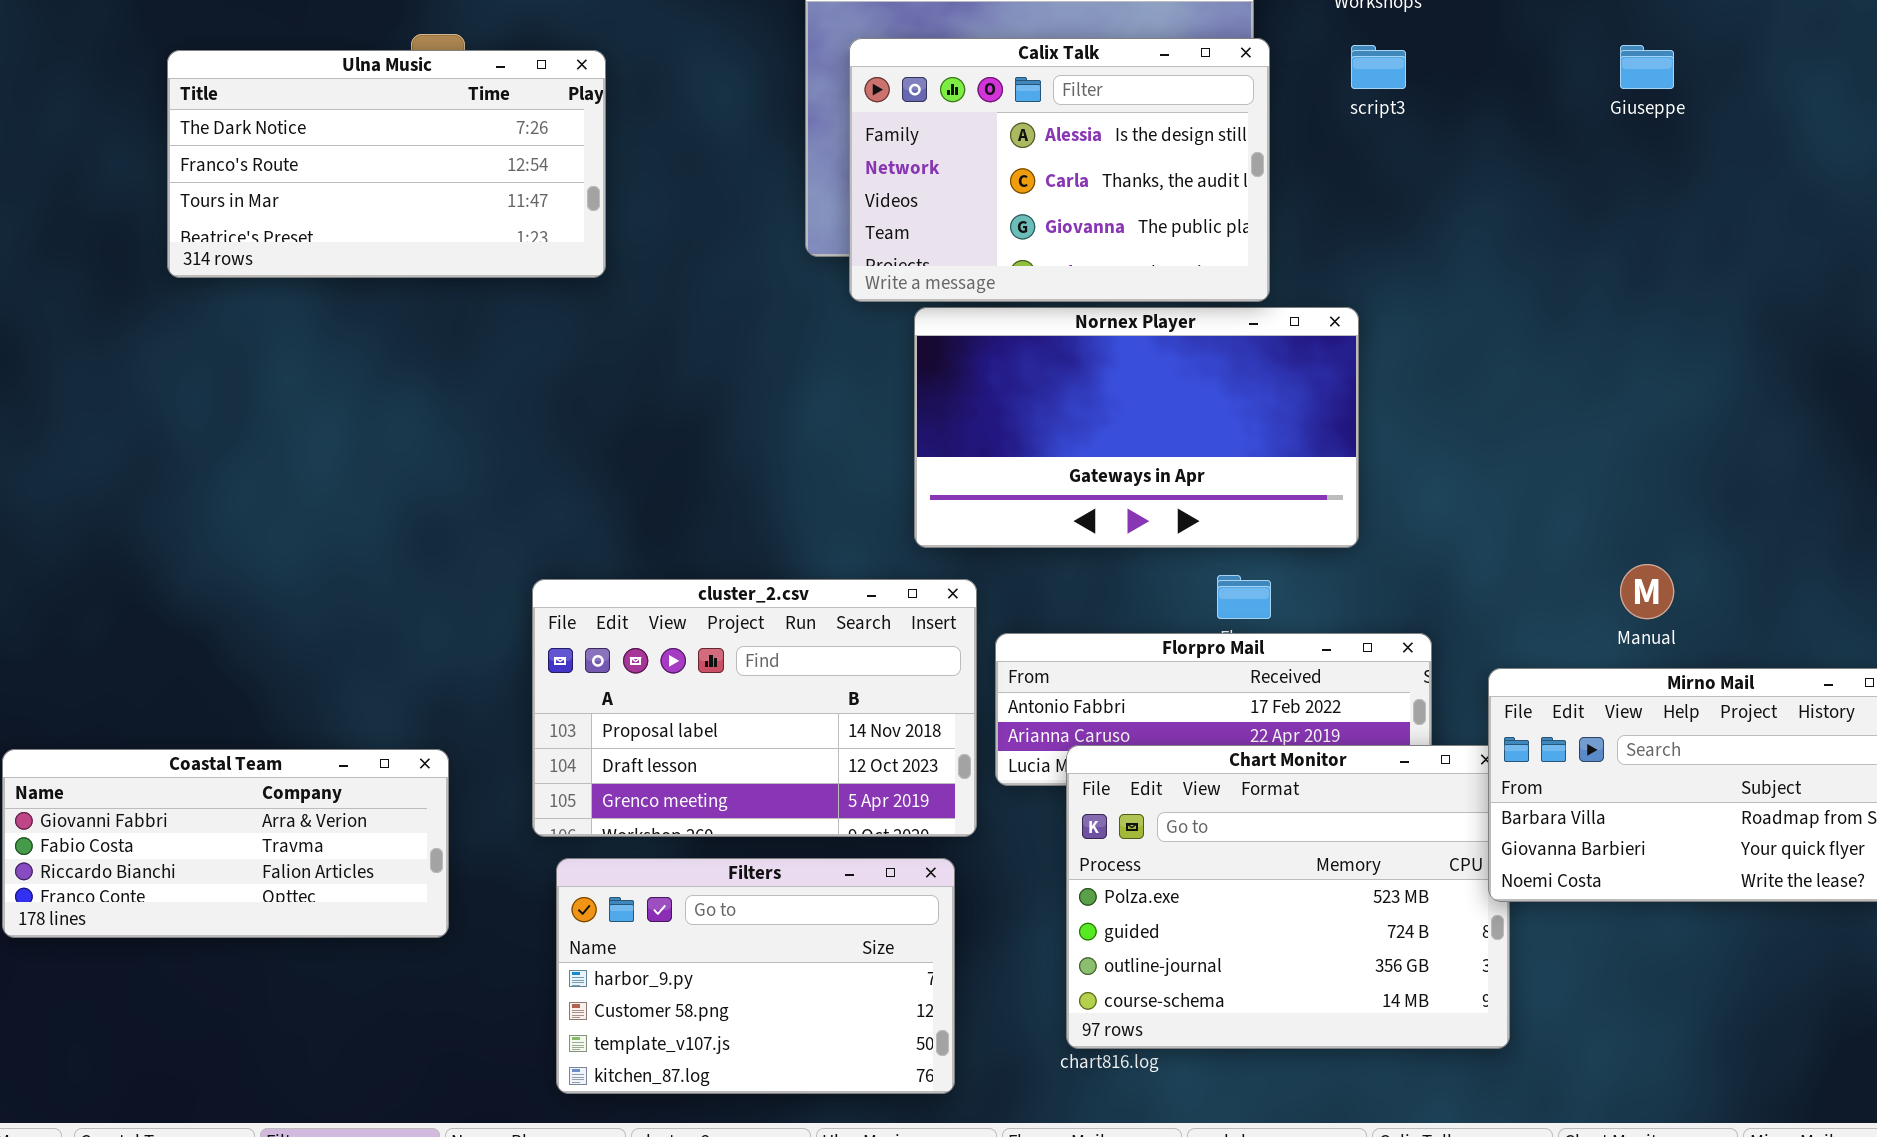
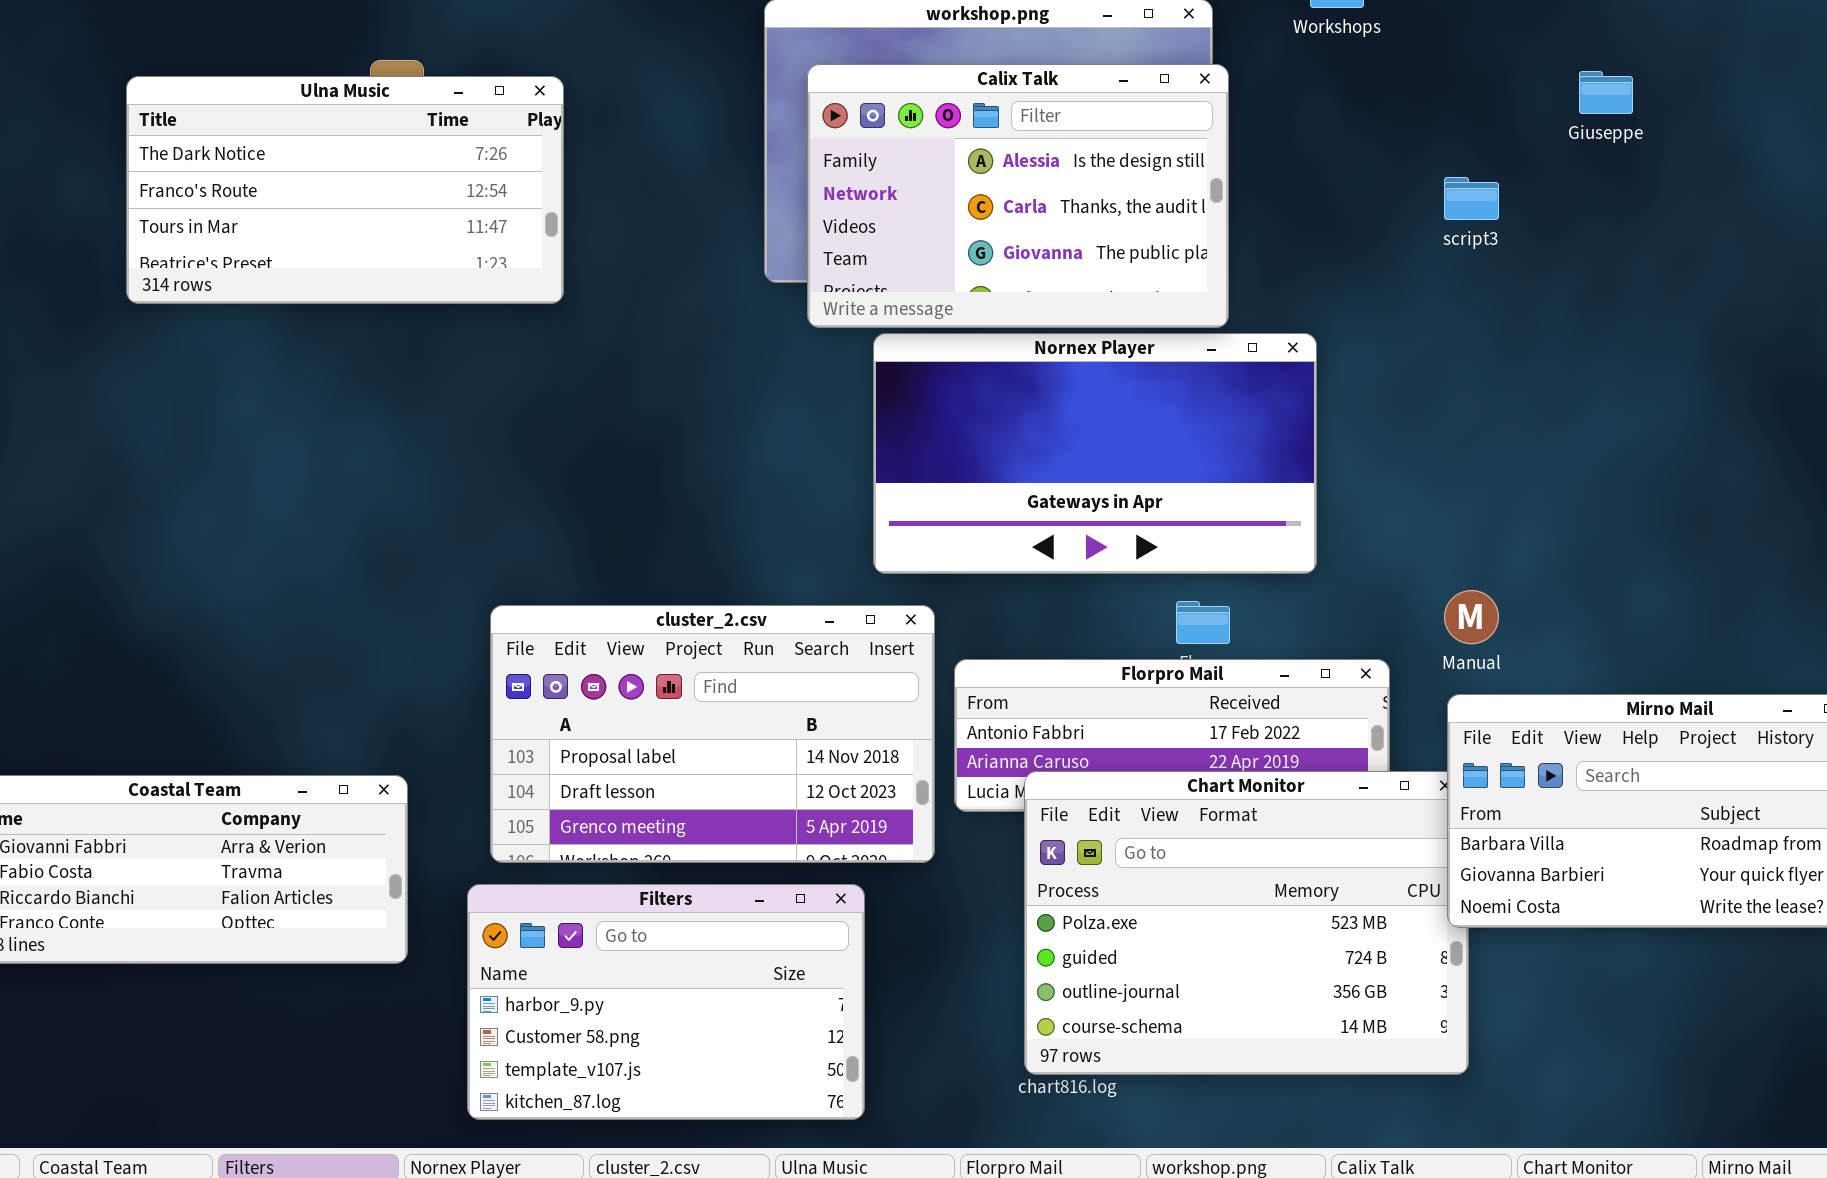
script3: [1351,45,1406,89] -> [1444,177,1499,220], moved
Manual: [1620,564,1674,619] -> [1444,590,1499,644], moved
Filters: [556,858,955,1094] -> [467,884,865,1120], moved

